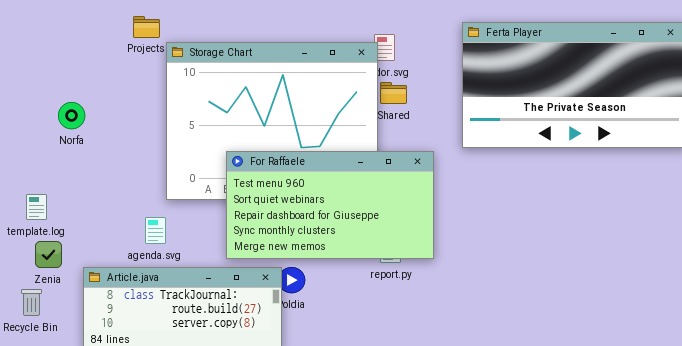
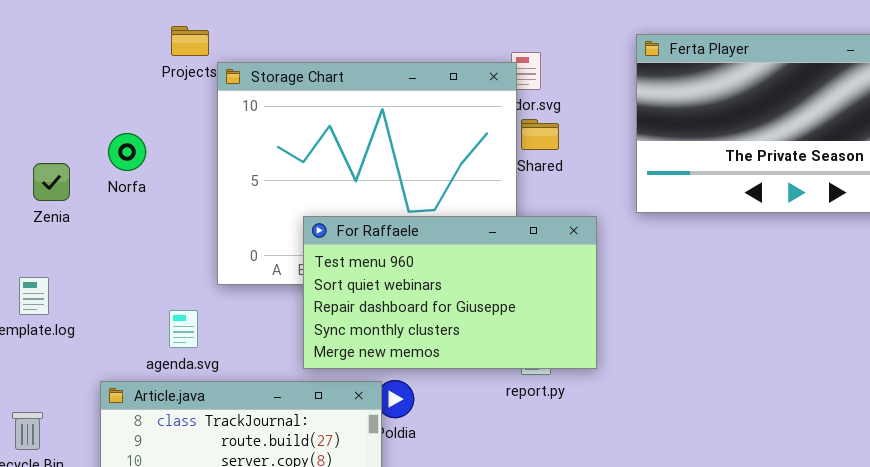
Norfa: [58,102,85,129] -> [108,133,146,171], moved
agenda.svg: [145,217,166,244] -> [169,310,198,348], moved
Zenia: [35,241,62,268] -> [33,163,70,201], moved

